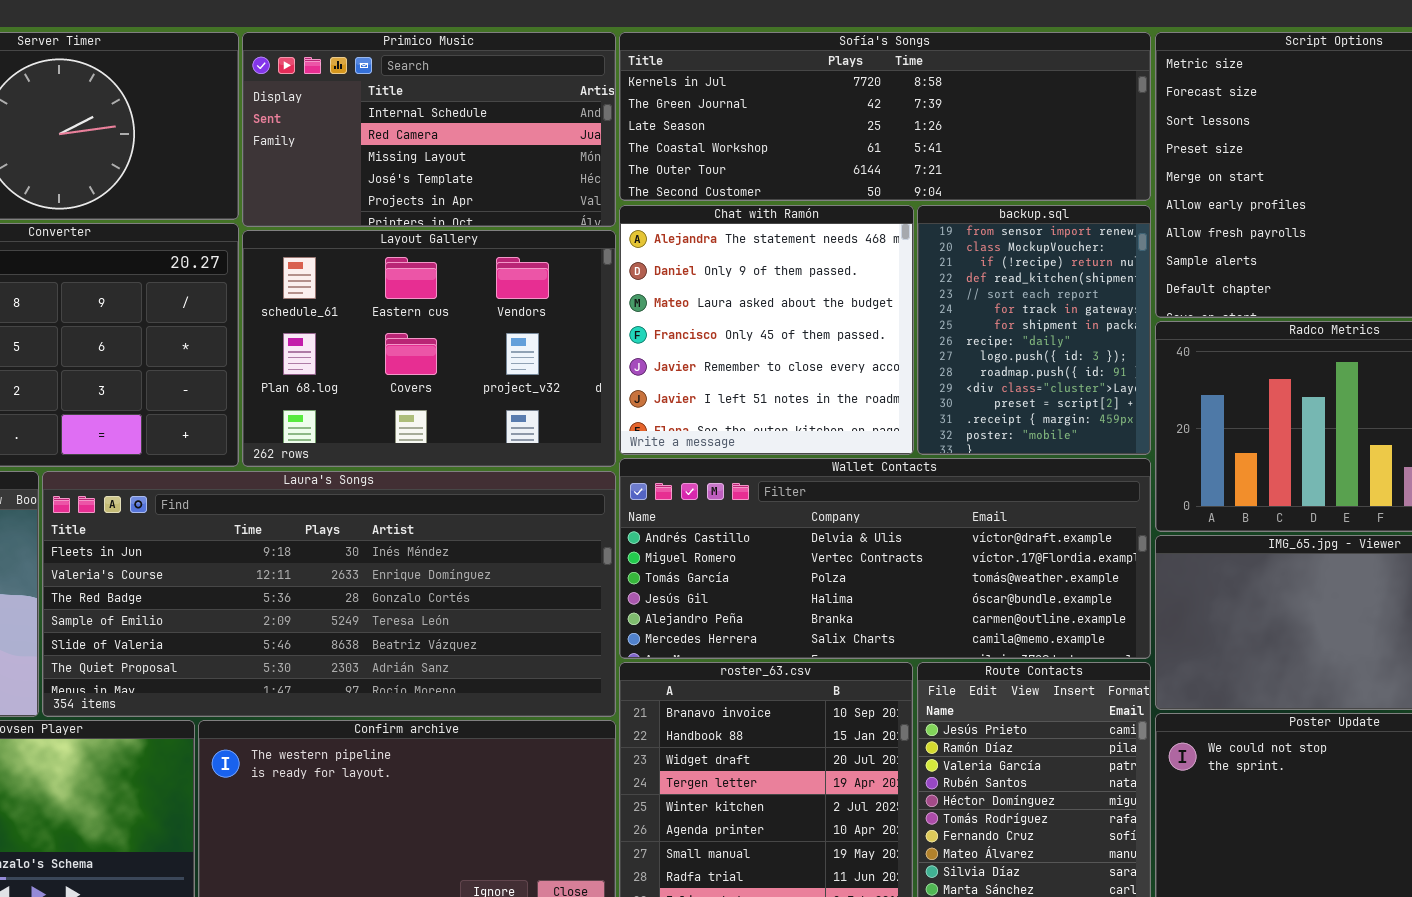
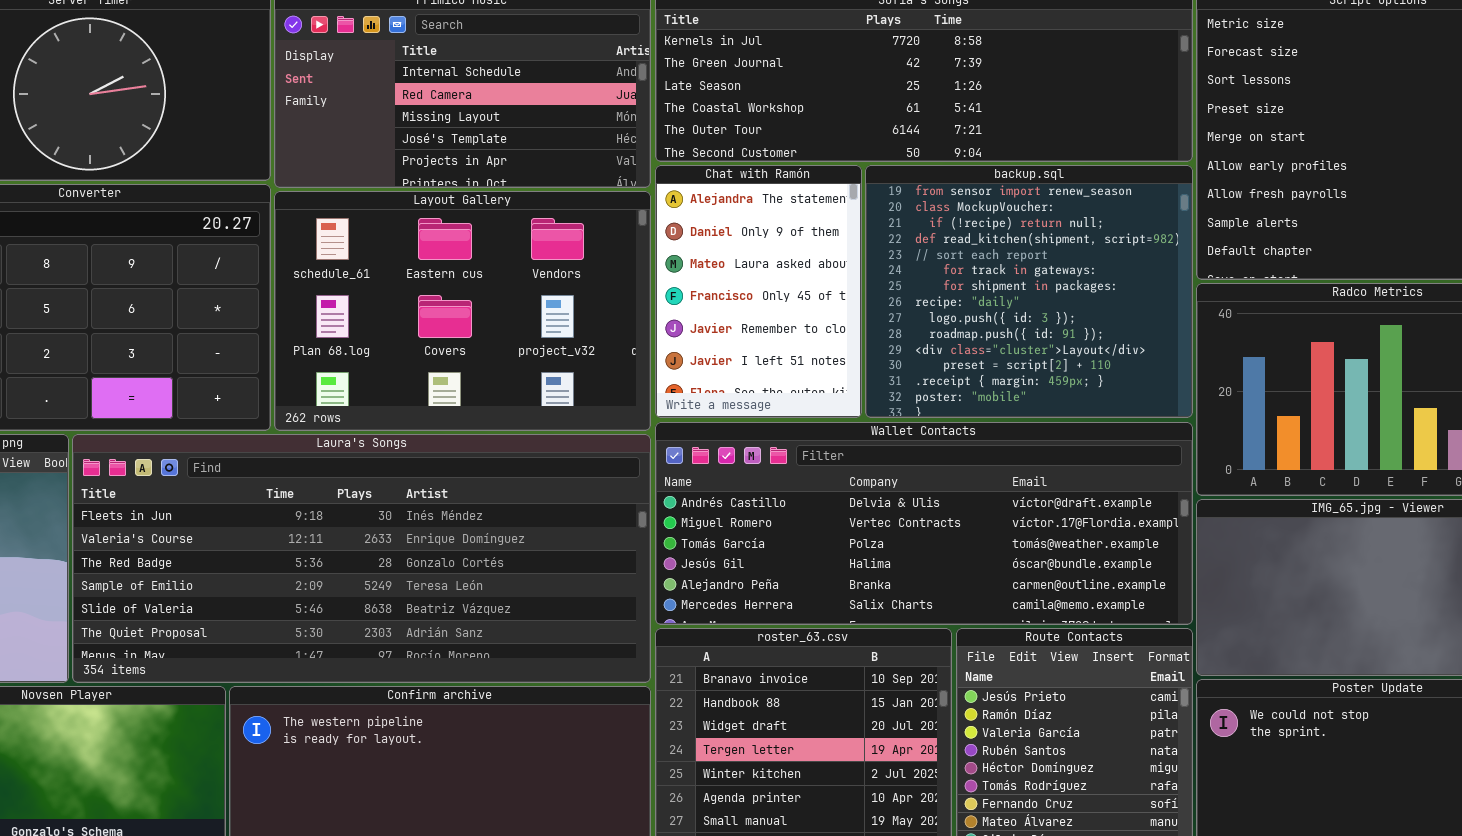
Chat with Ramón: [619,205,914,455] -> [655,165,862,418], resized
backup.sql: [917,205,1151,455] -> [865,165,1193,418], resized

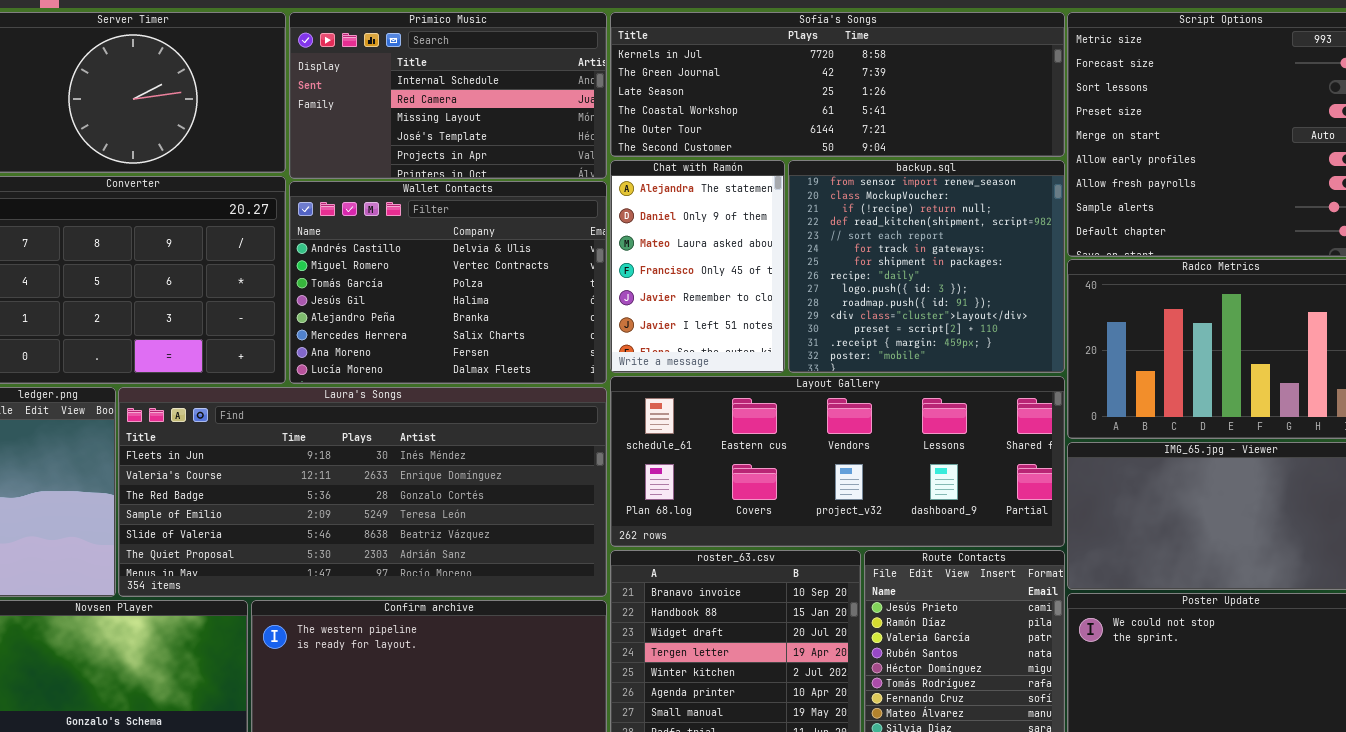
Layout Gallery: [274,191,651,431] -> [610,376,1065,547], moved, resized
Wallet Contacts: [655,422,1193,625] -> [289,181,607,384], moved, resized

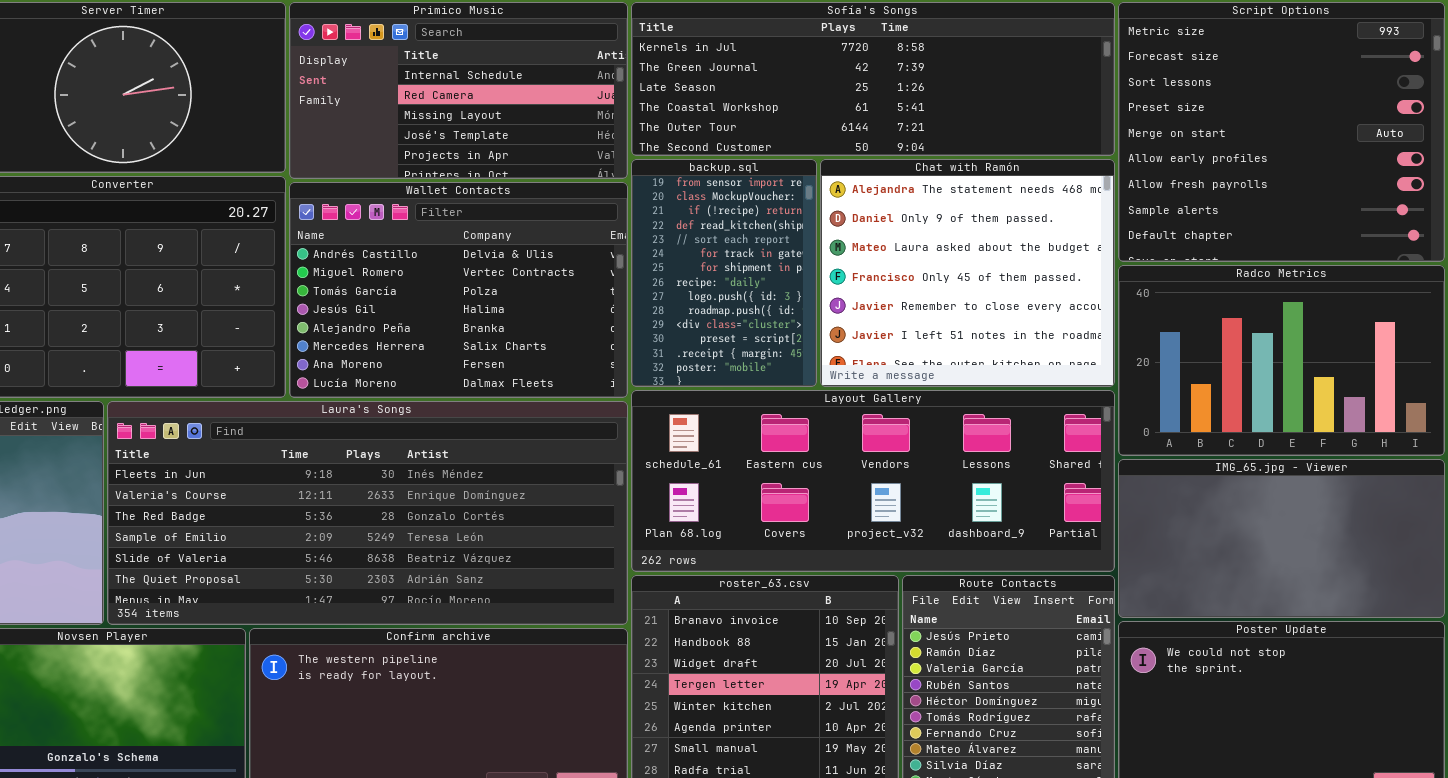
Chat with Ramón: [610,160,785,373] -> [820,159,1115,387], moved, resized
backup.sql: [788,160,1065,373] -> [631,159,817,387], moved, resized

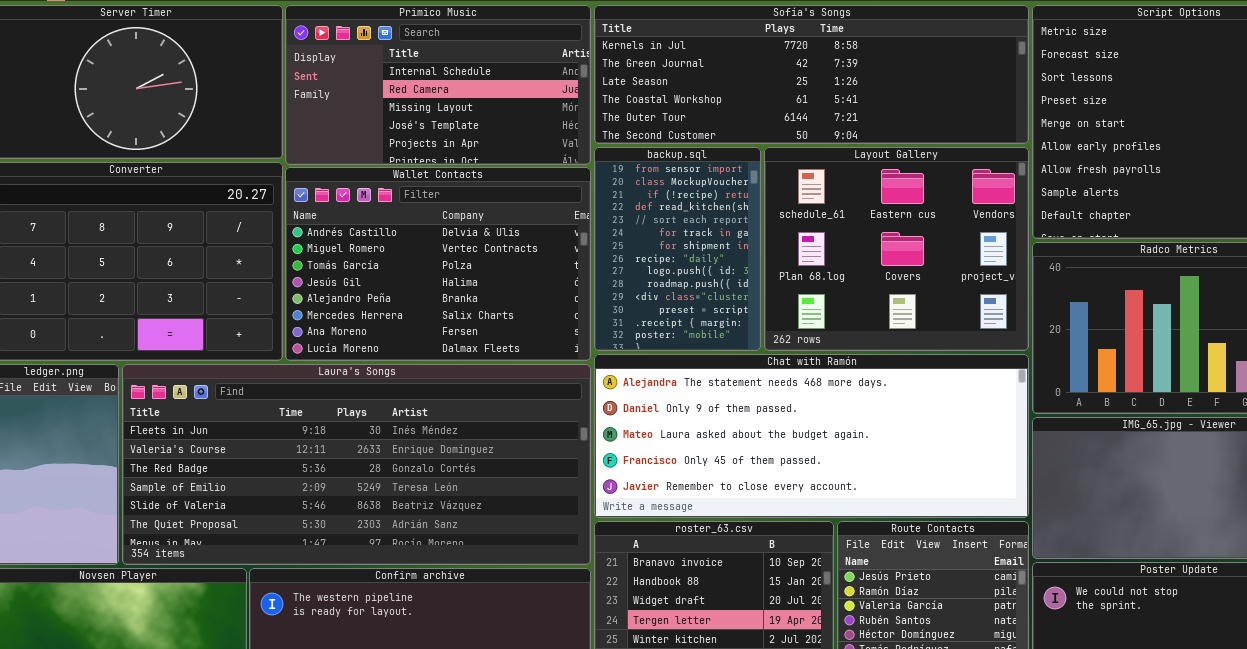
Chat with Ramón: [820,159,1115,387] -> [594,354,1029,518], moved, resized
Layout Gallery: [631,390,1115,572] -> [764,147,1029,351], moved, resized

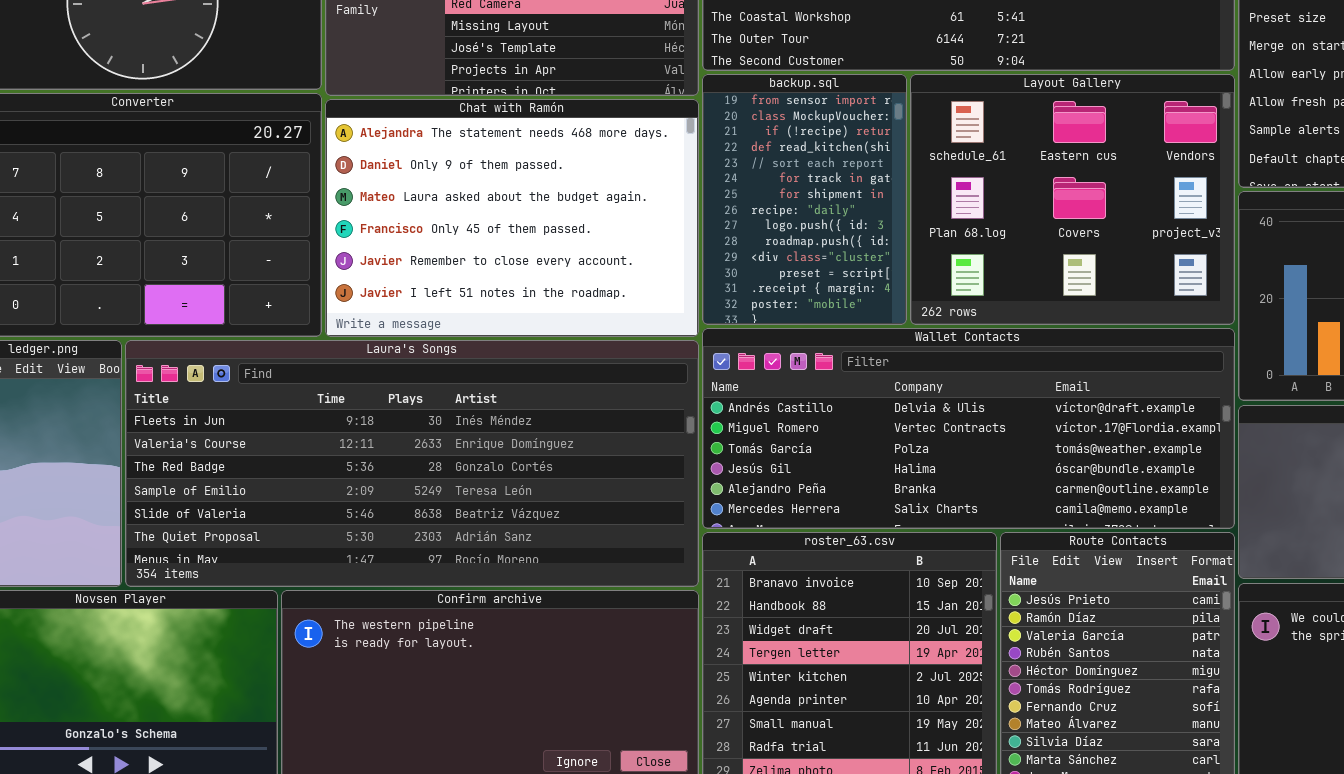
Wallet Contacts: [285,167,591,361] -> [702,328,1235,529], moved, resized
Chat with Ramón: [594,354,1029,518] -> [325,99,699,337], moved, resized

